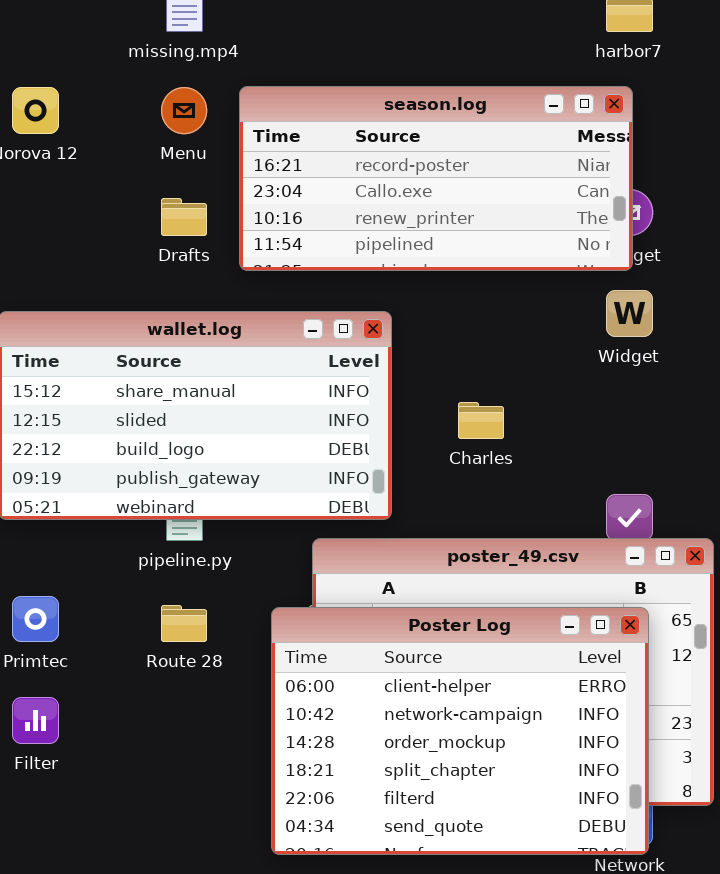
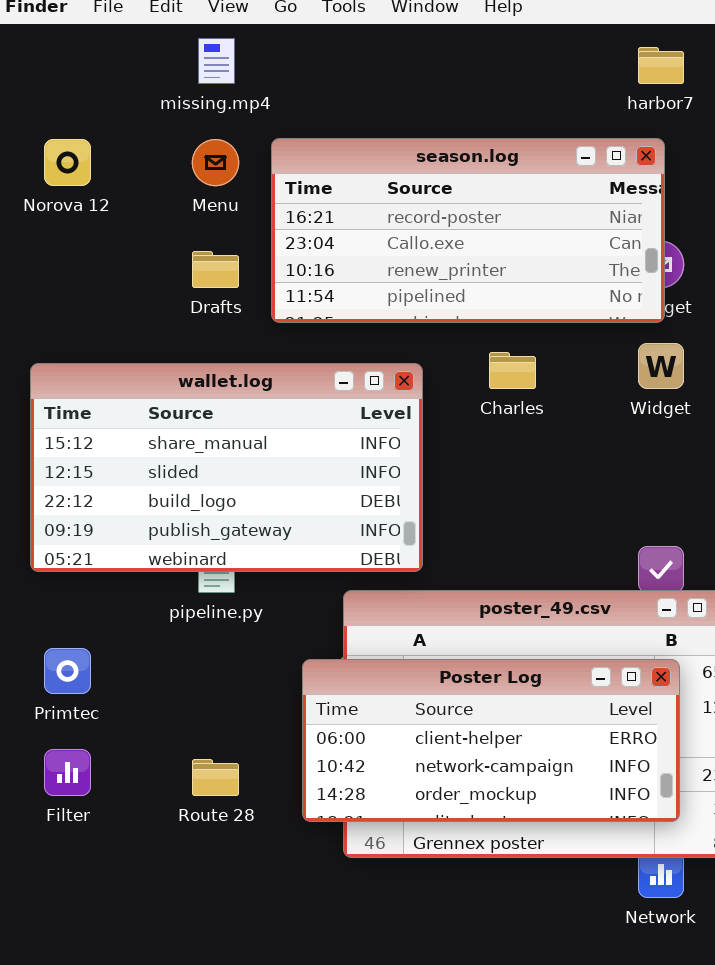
Charles: [458,402,504,439] -> [489,352,536,389], moved
Route 28: [161,605,207,642] -> [192,759,239,796], moved
Poster Log: [271,607,649,855] -> [302,659,680,822], resized

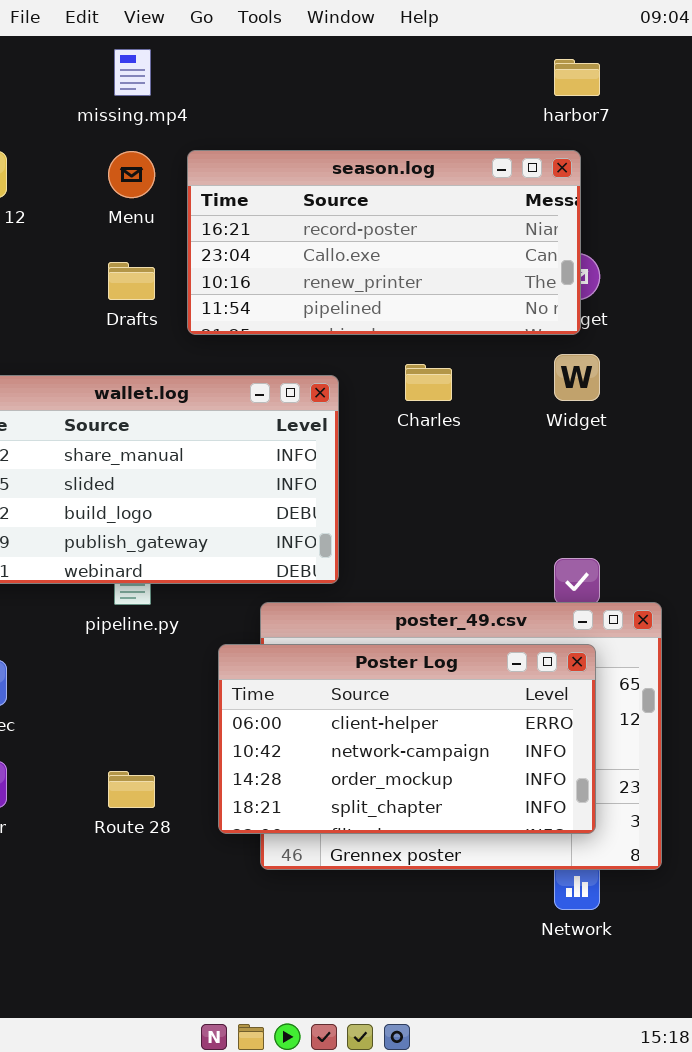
Poster Log: [302,659,680,822] -> [218,644,596,834], resized

